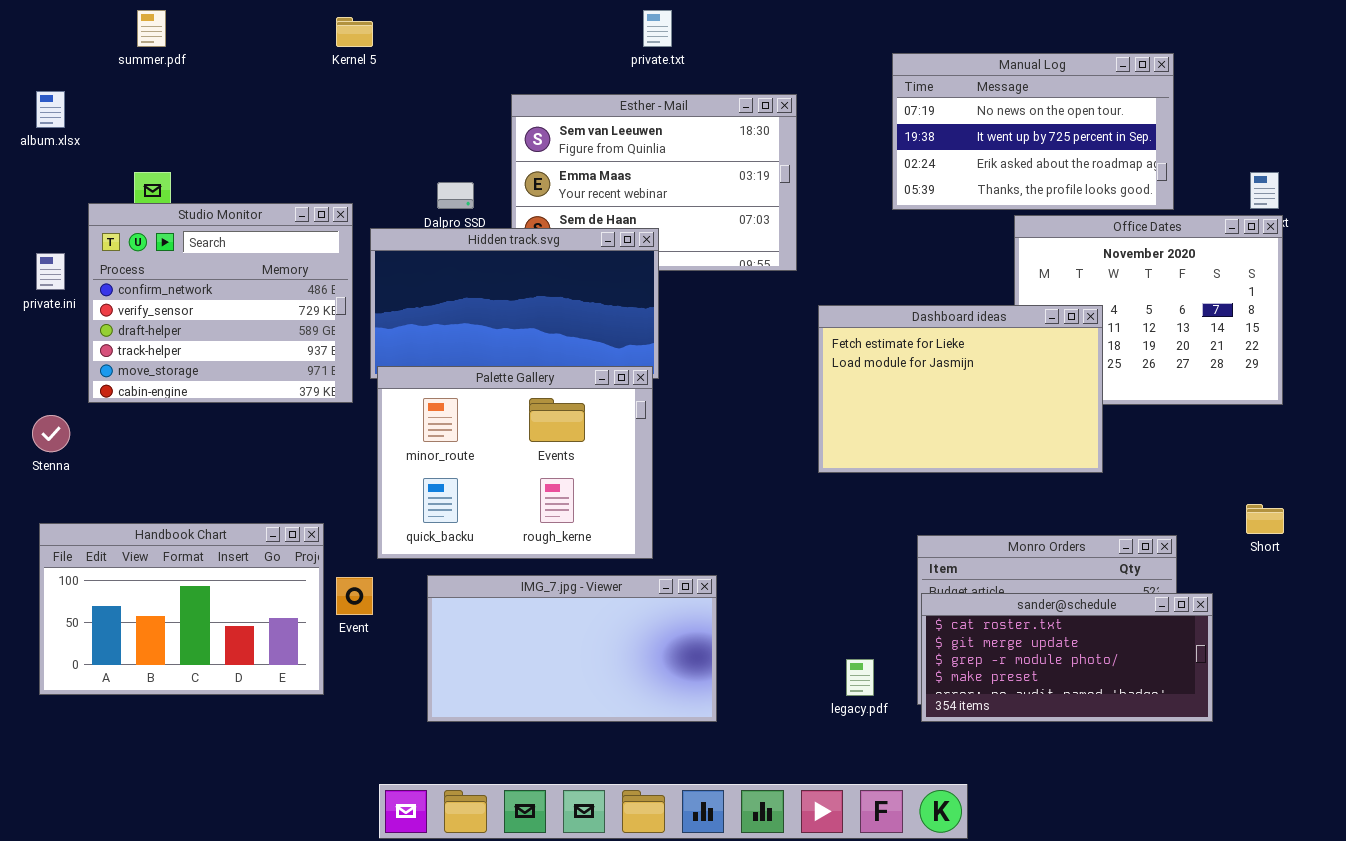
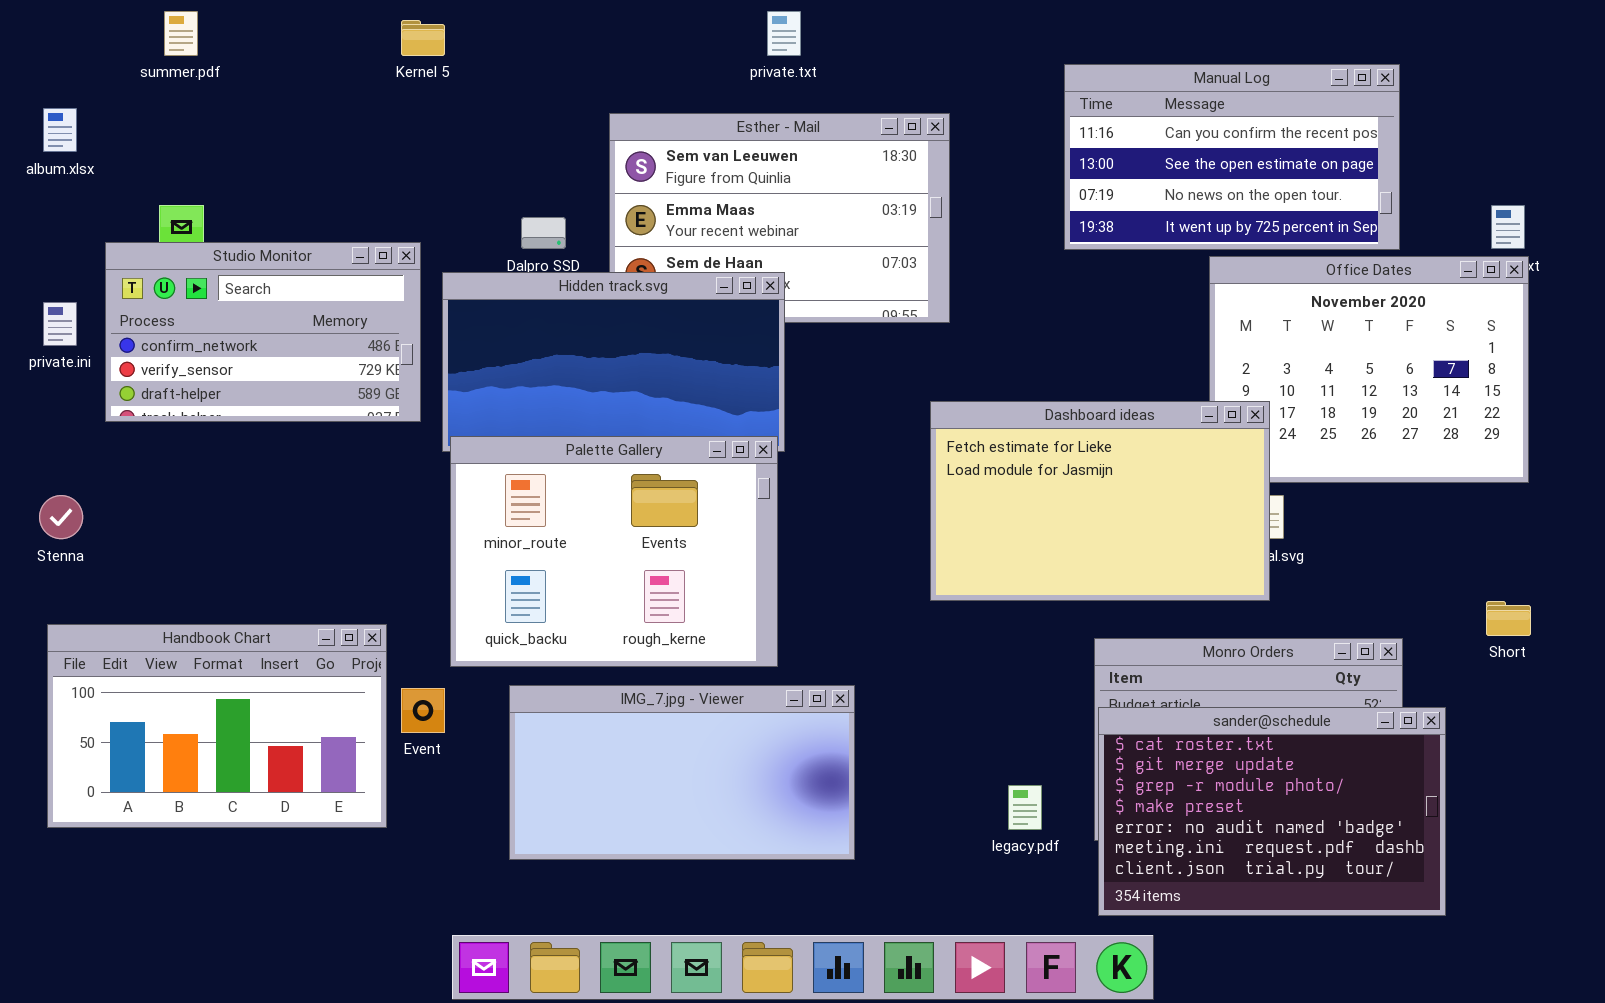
Manual Log: [892,53,1174,210] -> [1064,64,1400,250], scrolled up 2 rows
Studio Monitor: [88,203,353,403] -> [105,242,421,422], resized
Dashboard ideas: [818,305,1103,473] -> [930,401,1270,601], moved
sander@schedule: [921,593,1213,722] -> [1098,707,1446,916], resized

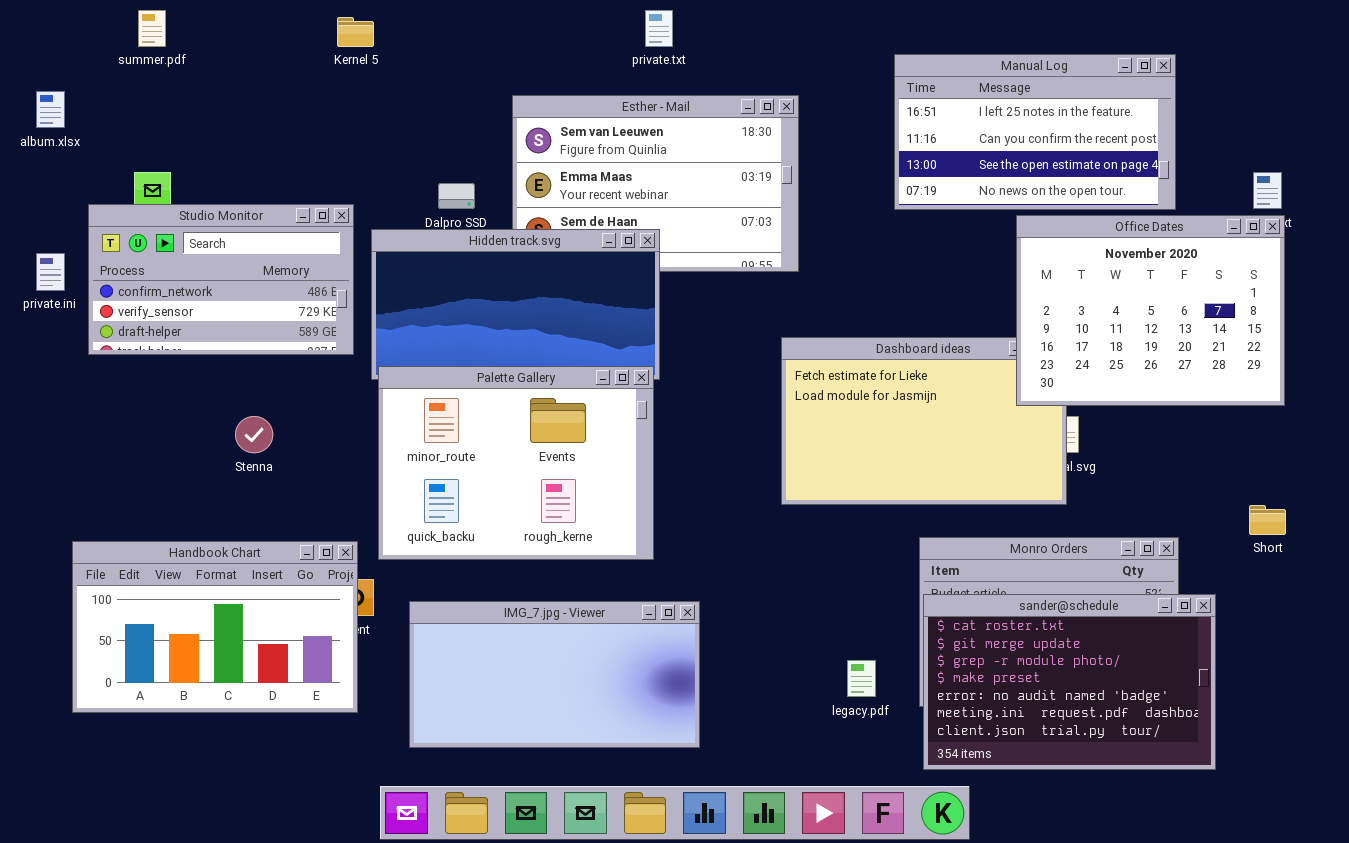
Manual Log: [1064,64,1400,250] -> [894,54,1176,210], scrolled up 1 row
Office Dates: [1209,256,1529,483] -> [1016,215,1285,406], raised
Stenna: [39,495,83,539] -> [235,416,273,453], moved
Handbook Chart: [47,624,387,828] -> [72,541,358,713], moved
IMG_7.jpg - Viewer: [509,685,855,860] -> [409,601,700,748], moved

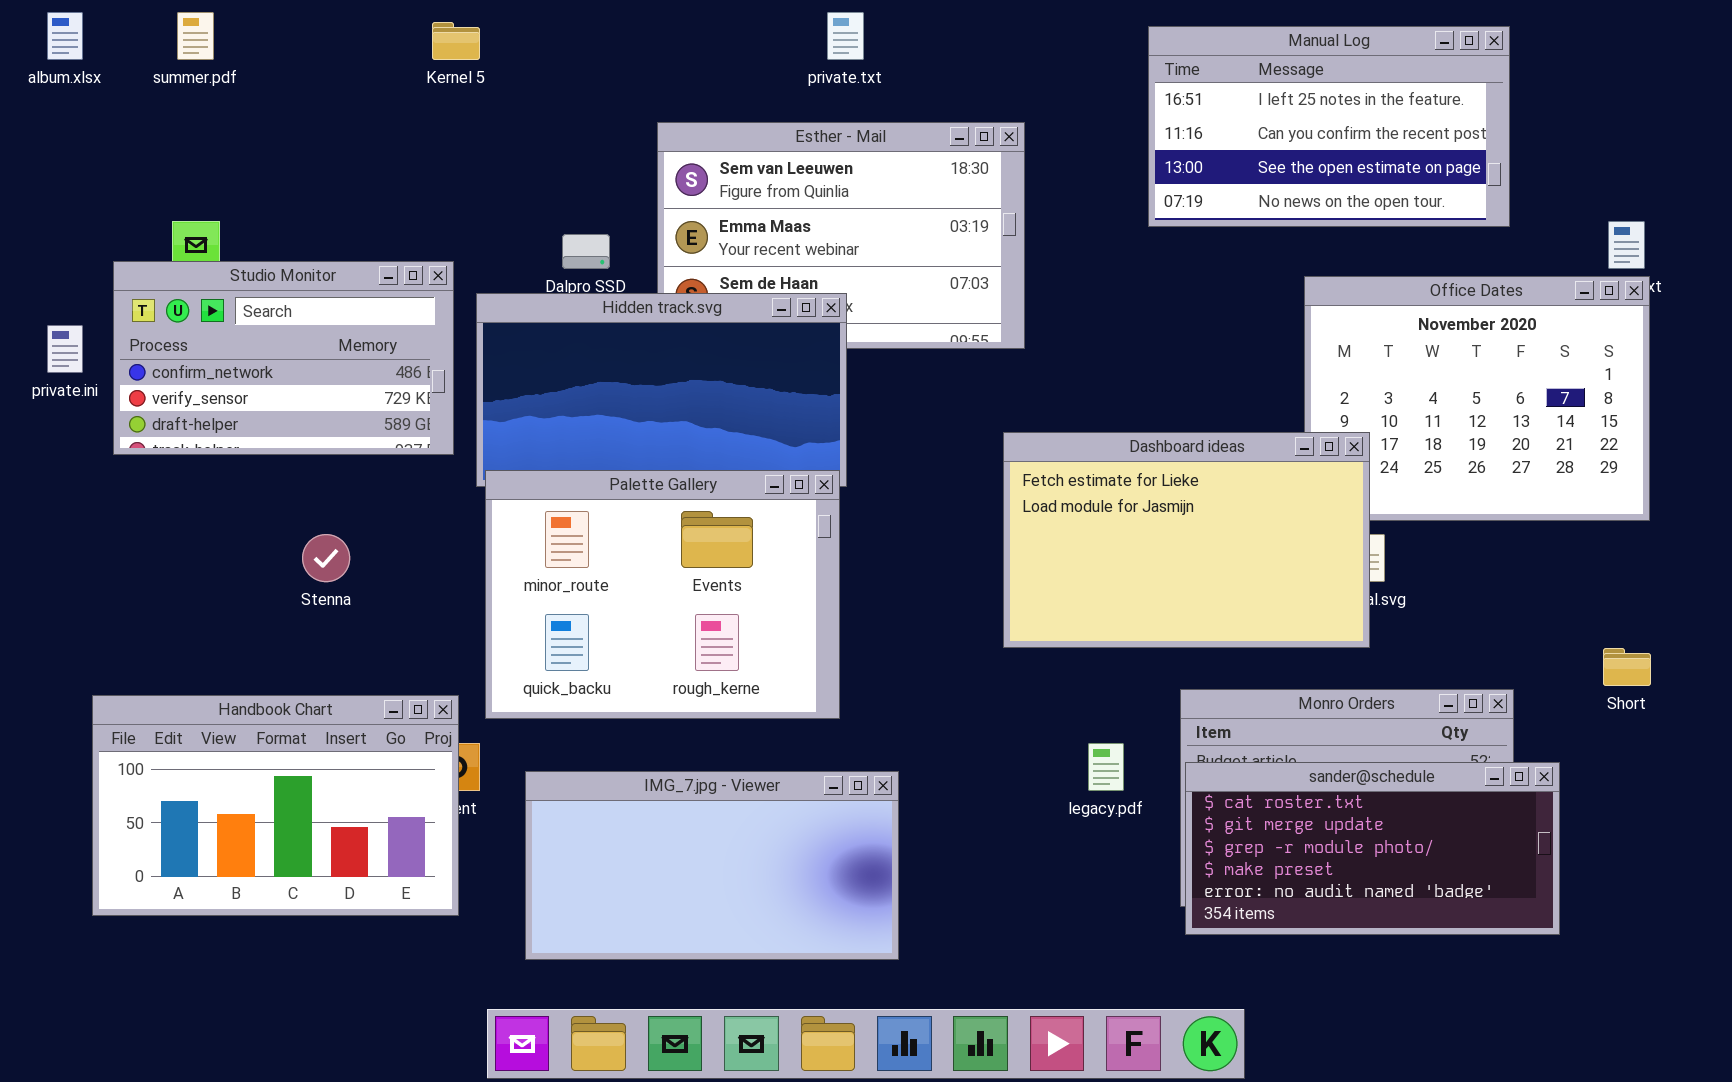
Manual Log: [894,54,1176,210] -> [1148,26,1510,227], moved
album.xlsx: [36,91,65,128] -> [47,12,83,60], moved
Dashboard ideas: [781,337,1067,505] -> [1003,432,1370,648], raised
sander@schedule: [923,594,1216,770] -> [1185,762,1560,935], resized
legacy.pdf: [847,660,876,697] -> [1088,743,1124,791], moved

